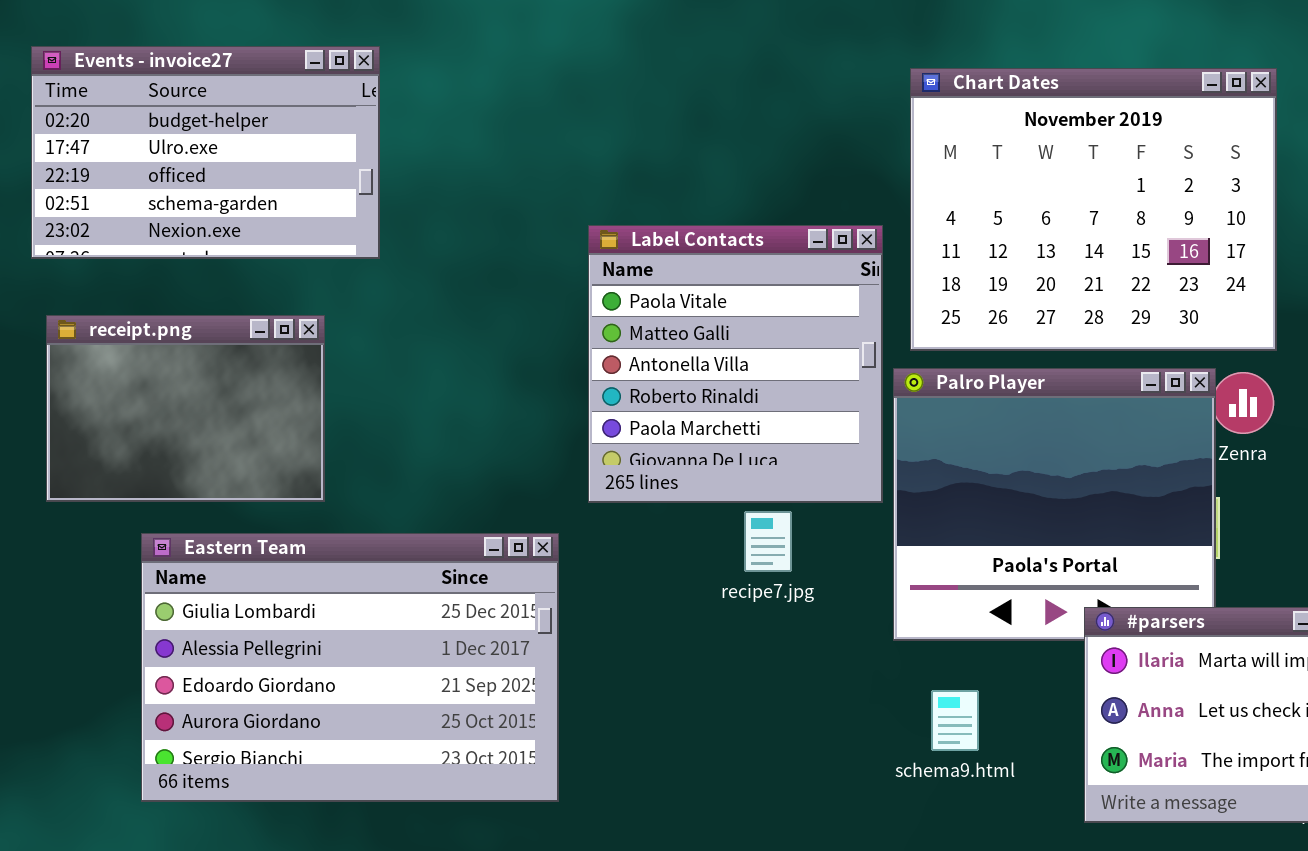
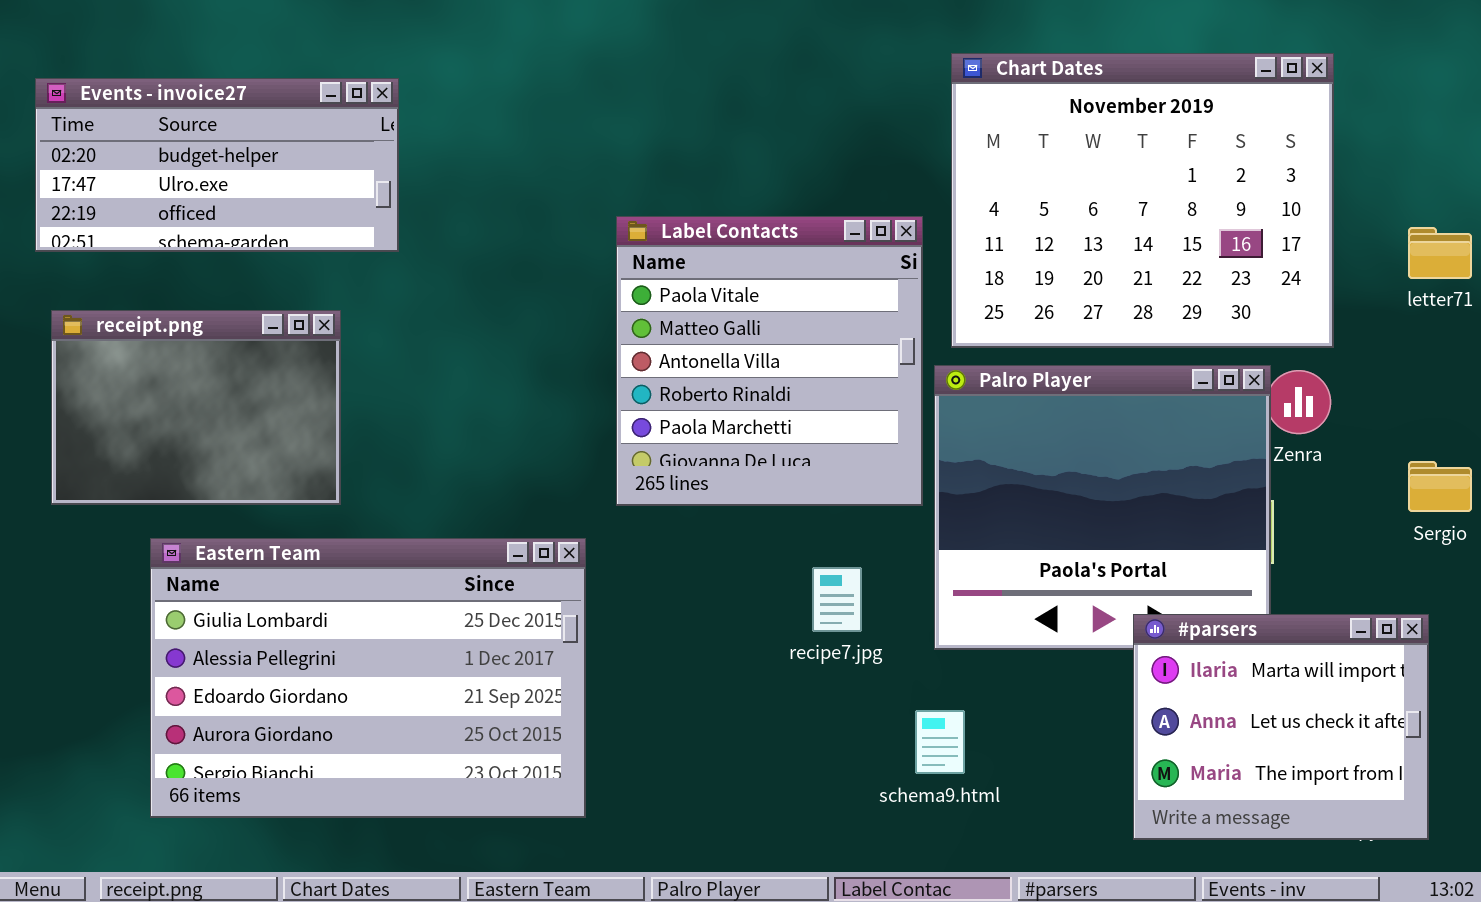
Events - invoice27: [31,46,380,259] -> [35,78,399,252], resized
recipe7.jpg: [744,511,792,572] -> [812,567,862,632], moved
schema9.html: [931,690,979,751] -> [915,710,965,774], moved

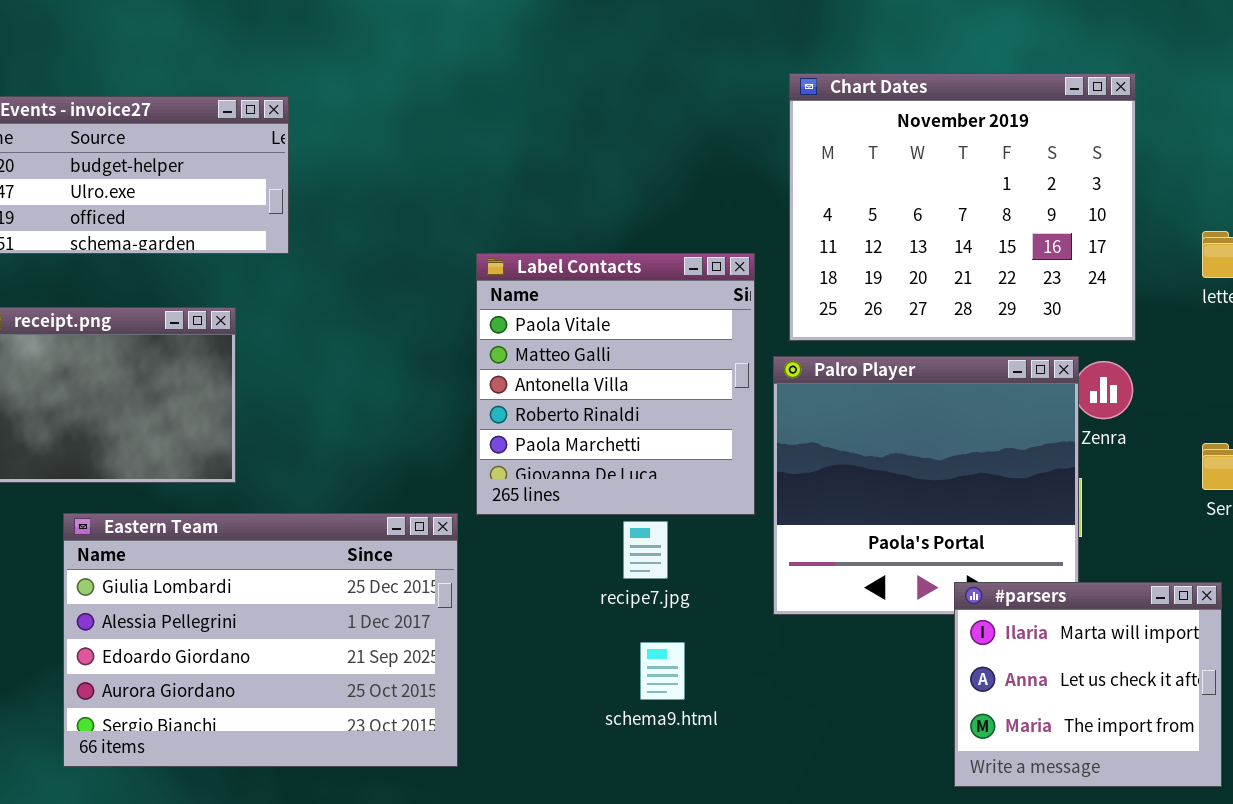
Label Contacts: [616,216,923,506] -> [476,253,755,515], moved
recipe7.jpg: [812,567,862,632] -> [623,521,668,579], moved
schema9.html: [915,710,965,774] -> [640,642,685,700], moved

